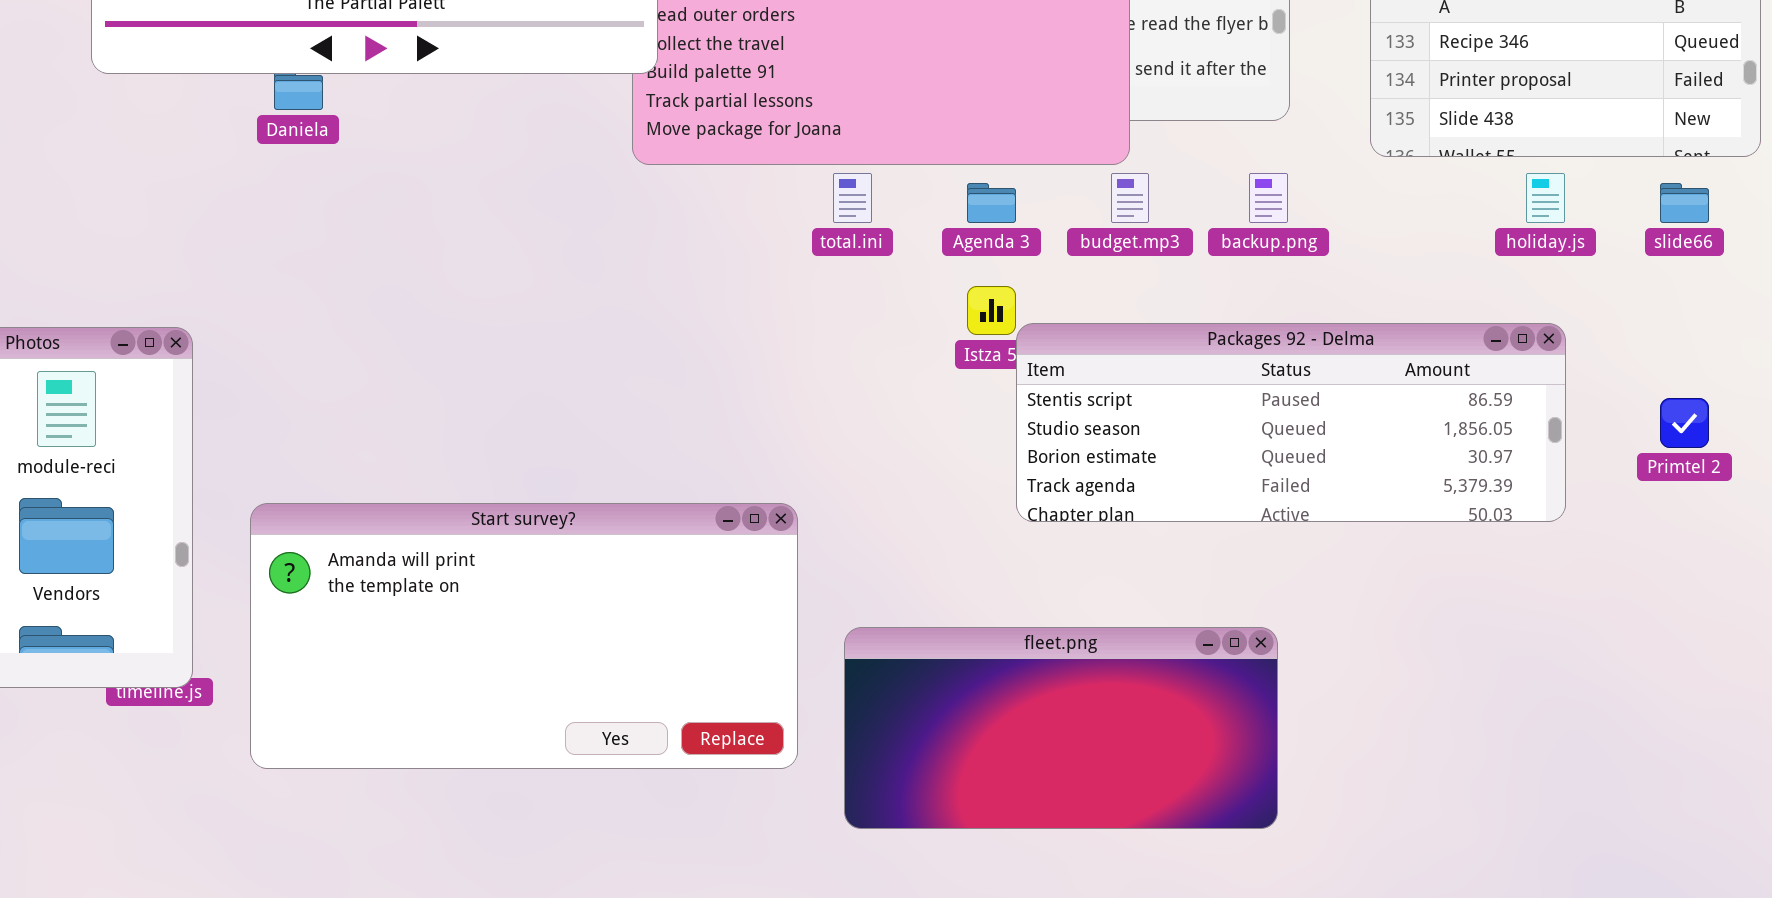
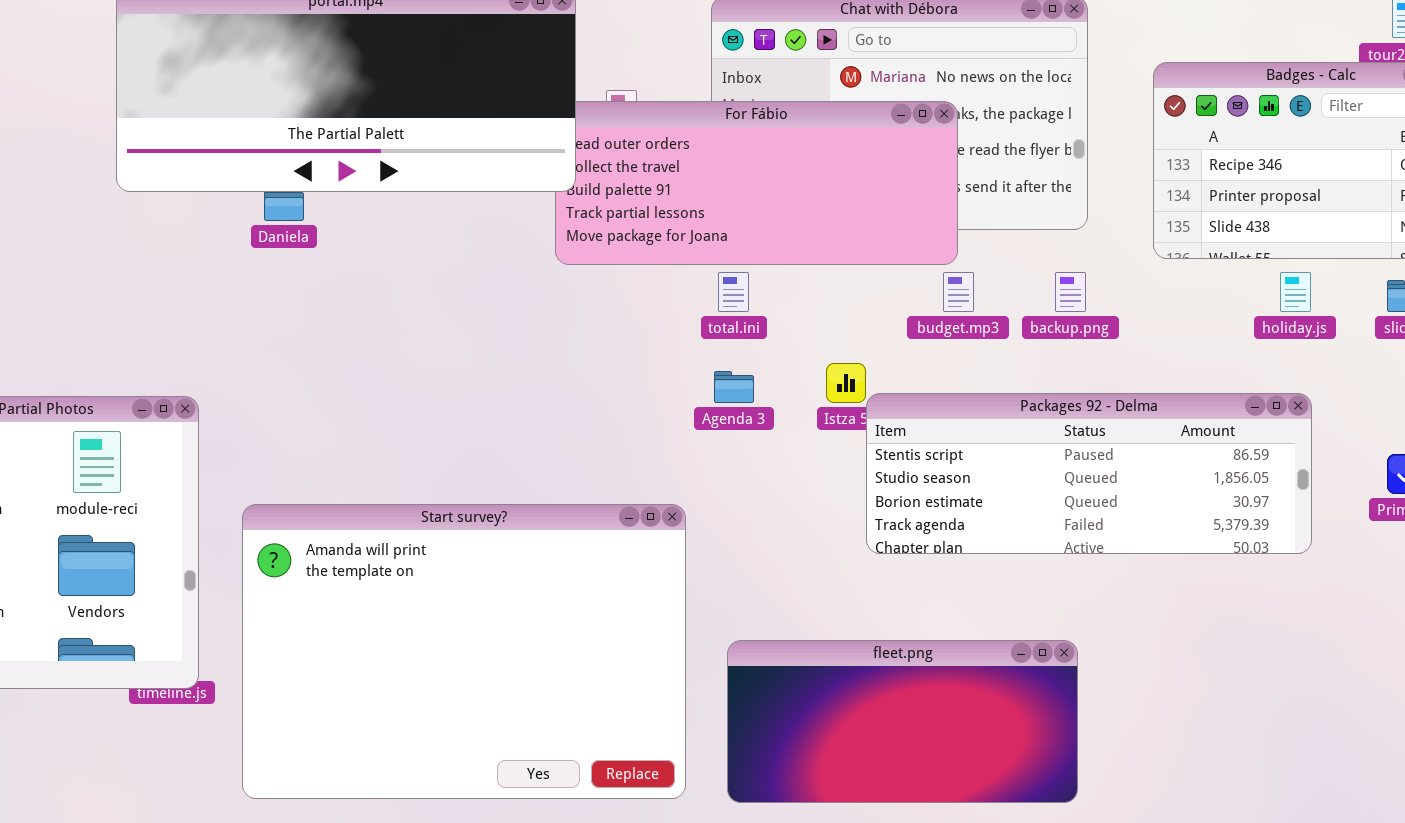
Agenda 3: [967,183,1016,223] -> [714,371,754,403], moved
Start survey?: [250,503,798,769] -> [242,504,686,799], moved, resized

